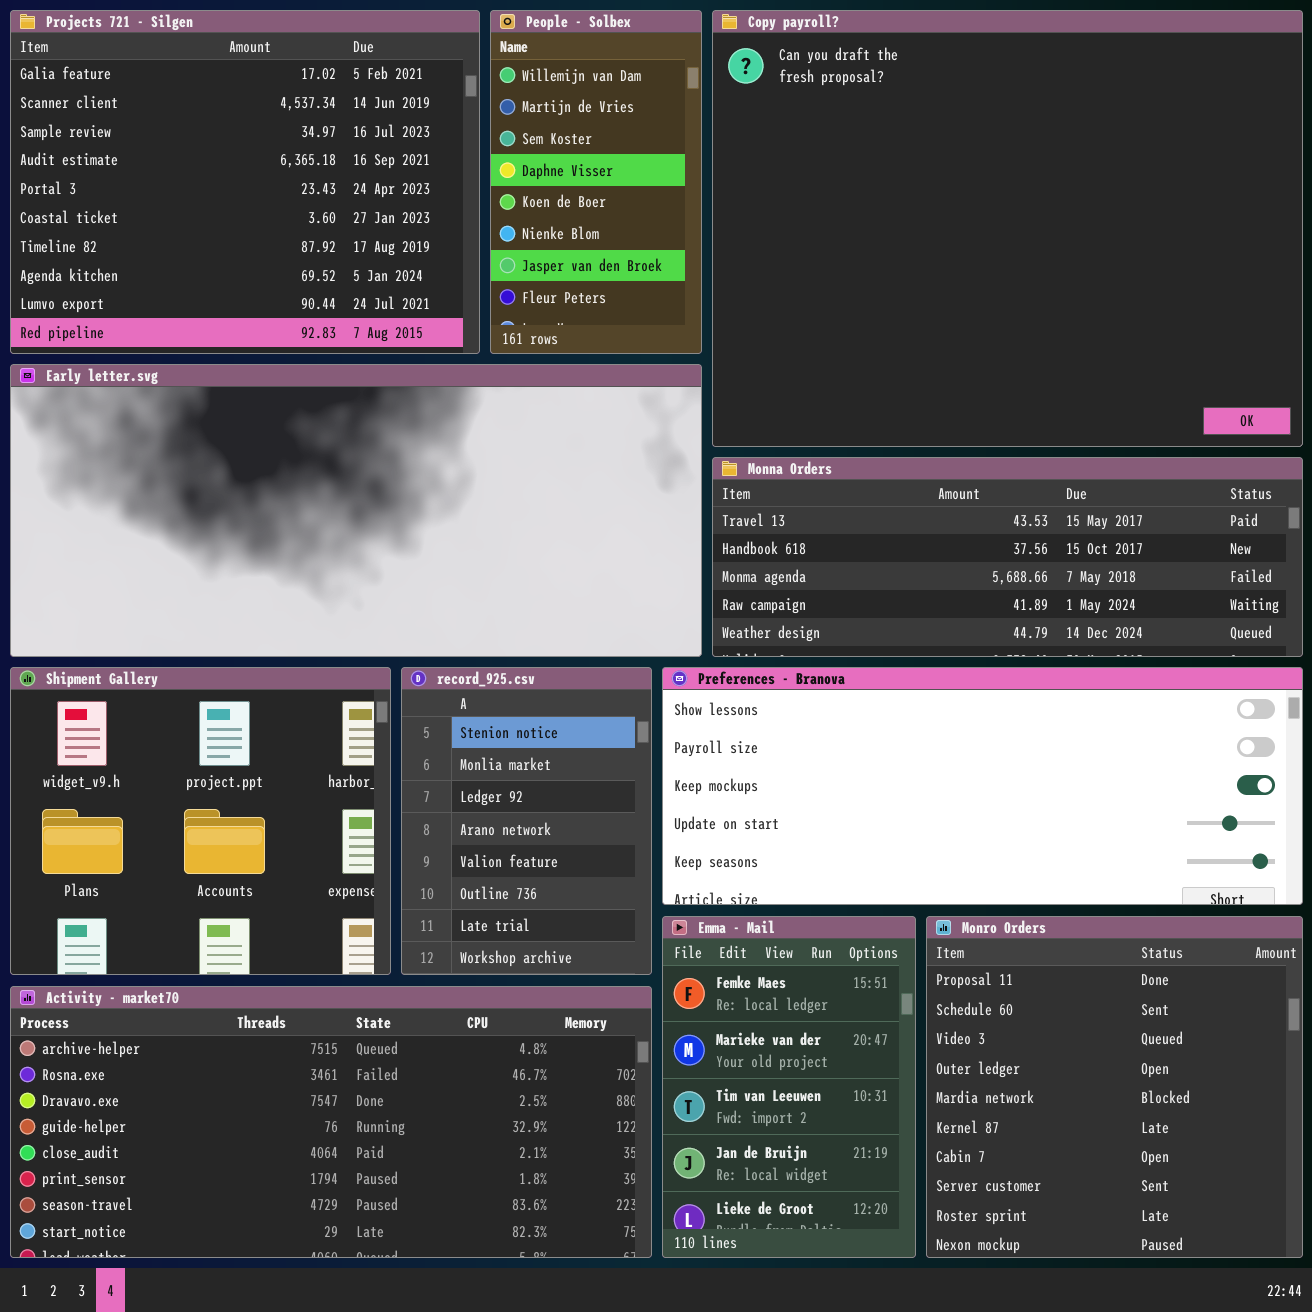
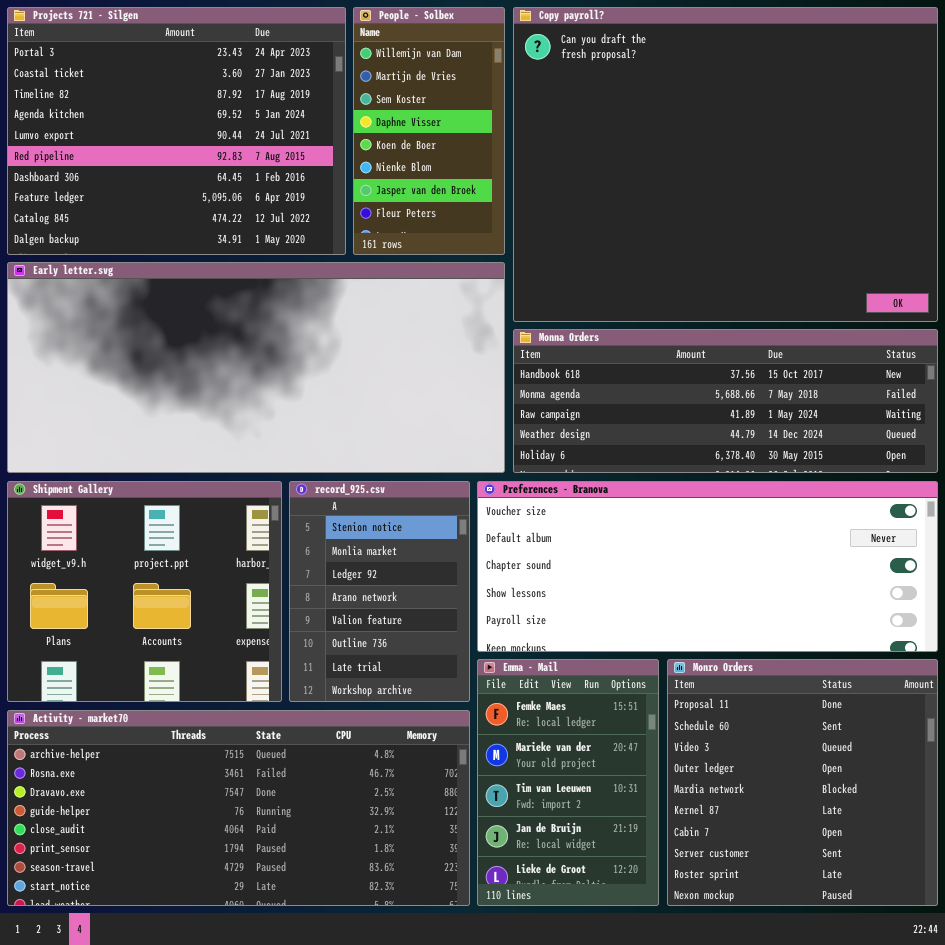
Projects 721 - Silgen: [10,10,480,354] -> [7,7,346,255], scrolled down 4 rows
Monna Orders: [712,457,1303,657] -> [513,329,938,473], scrolled down 1 row
Preferences - Branova: [662,667,1303,905] -> [477,481,938,652], scrolled up 3 rows

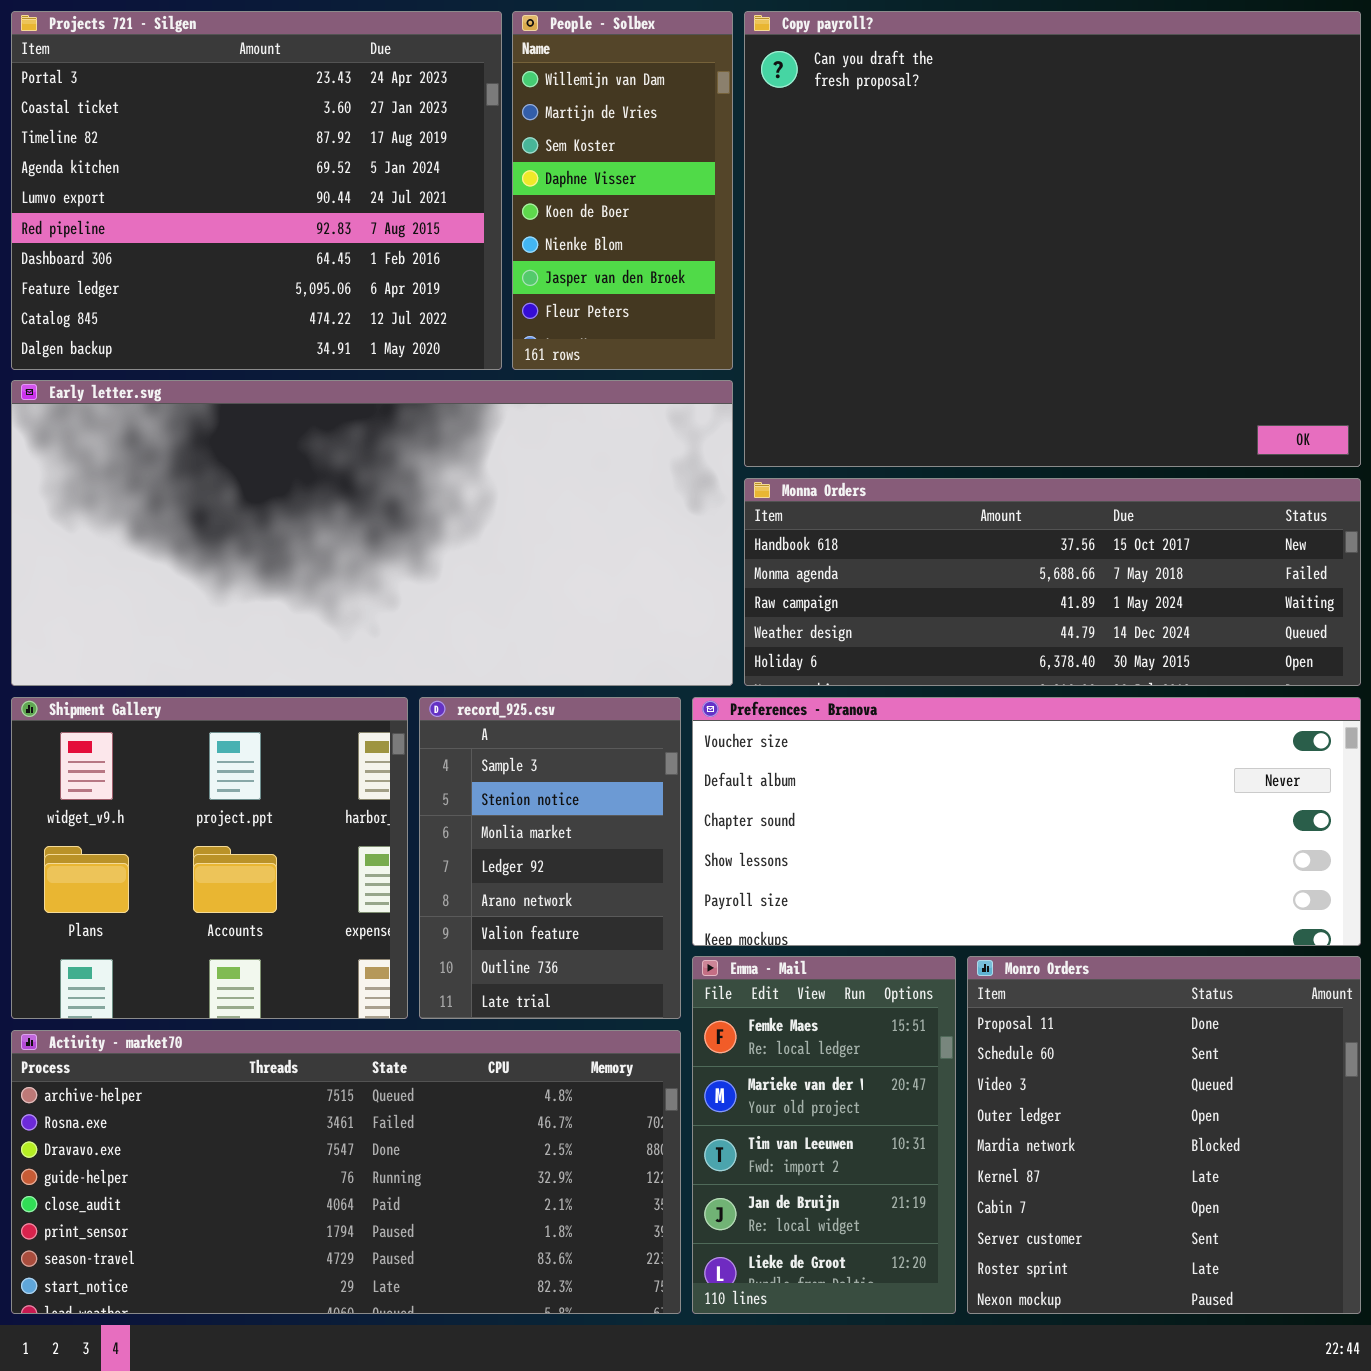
record_925.csv: [289,481,470,702] -> [419,697,681,1019], scrolled up 1 row

